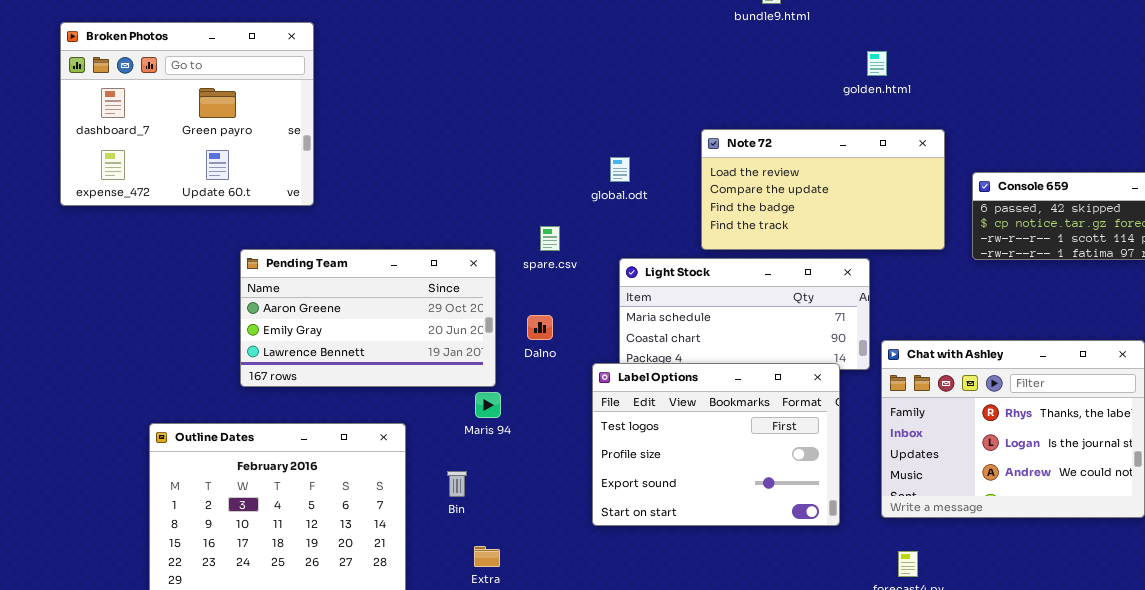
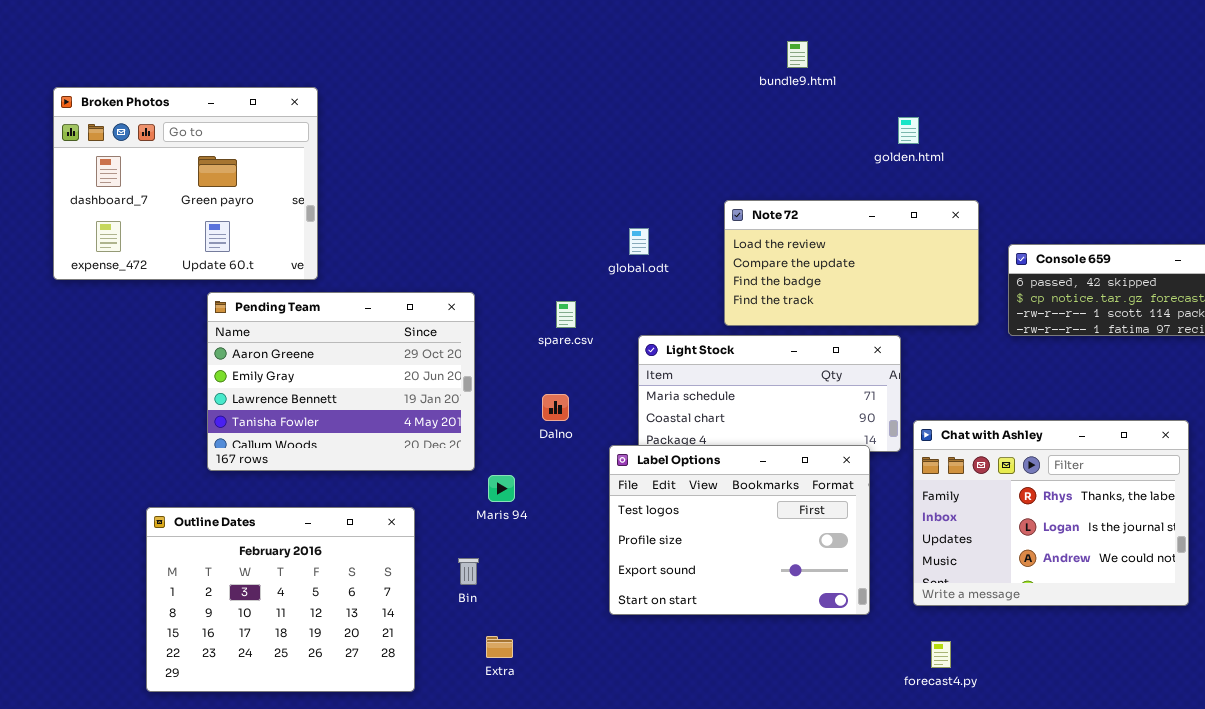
Pending Team: [240,249,496,387] -> [207,292,475,471], moved, resized

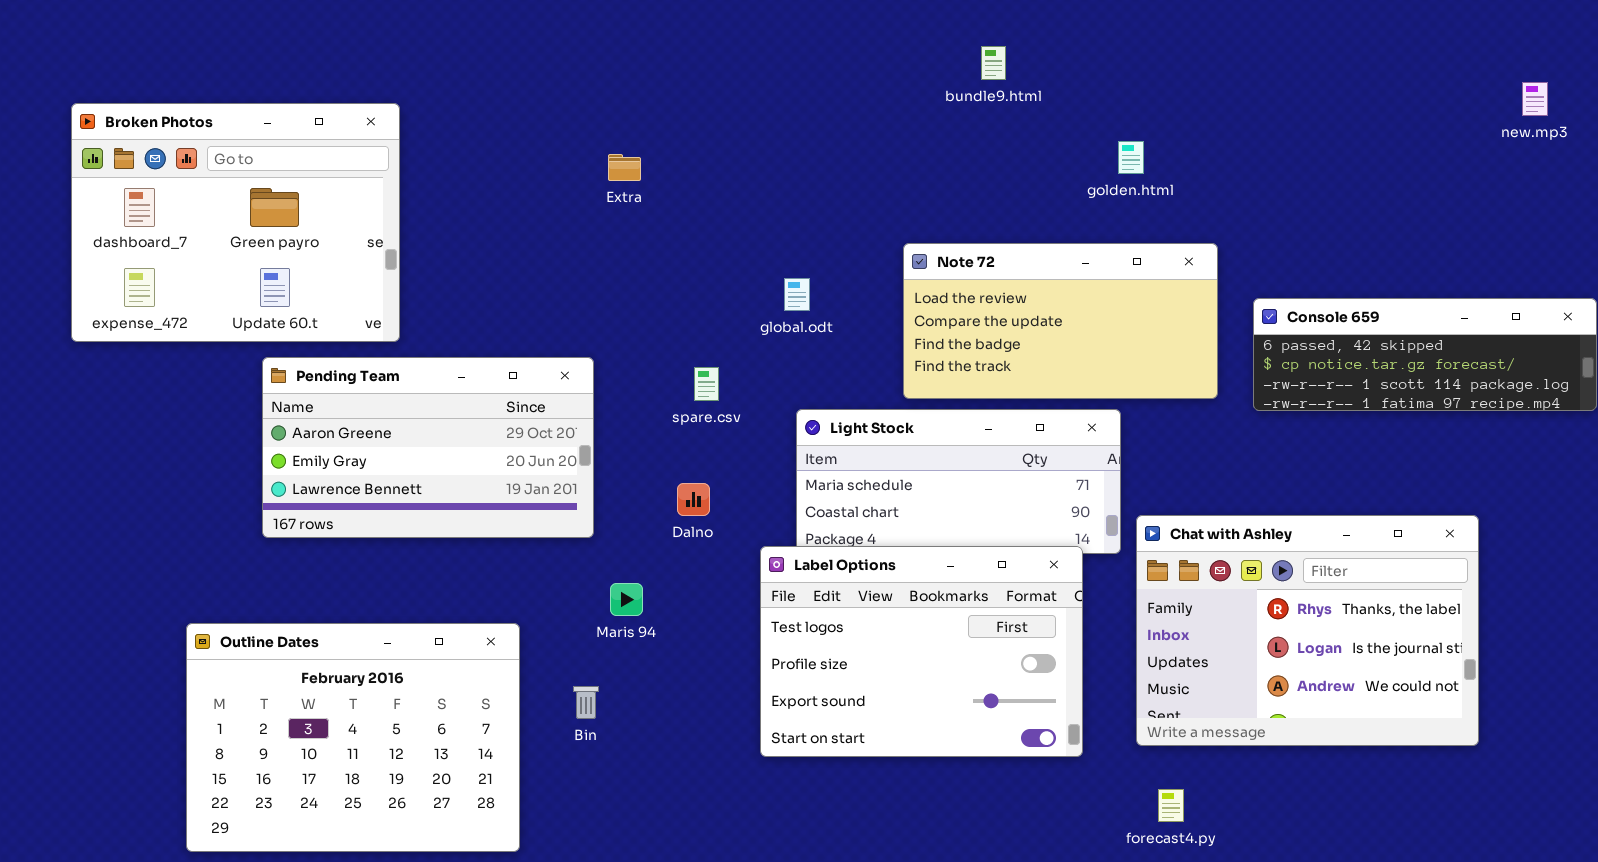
Pending Team: [207,292,475,471] -> [262,357,594,538], resized
Extra: [486,636,513,658] -> [608,154,641,181], moved

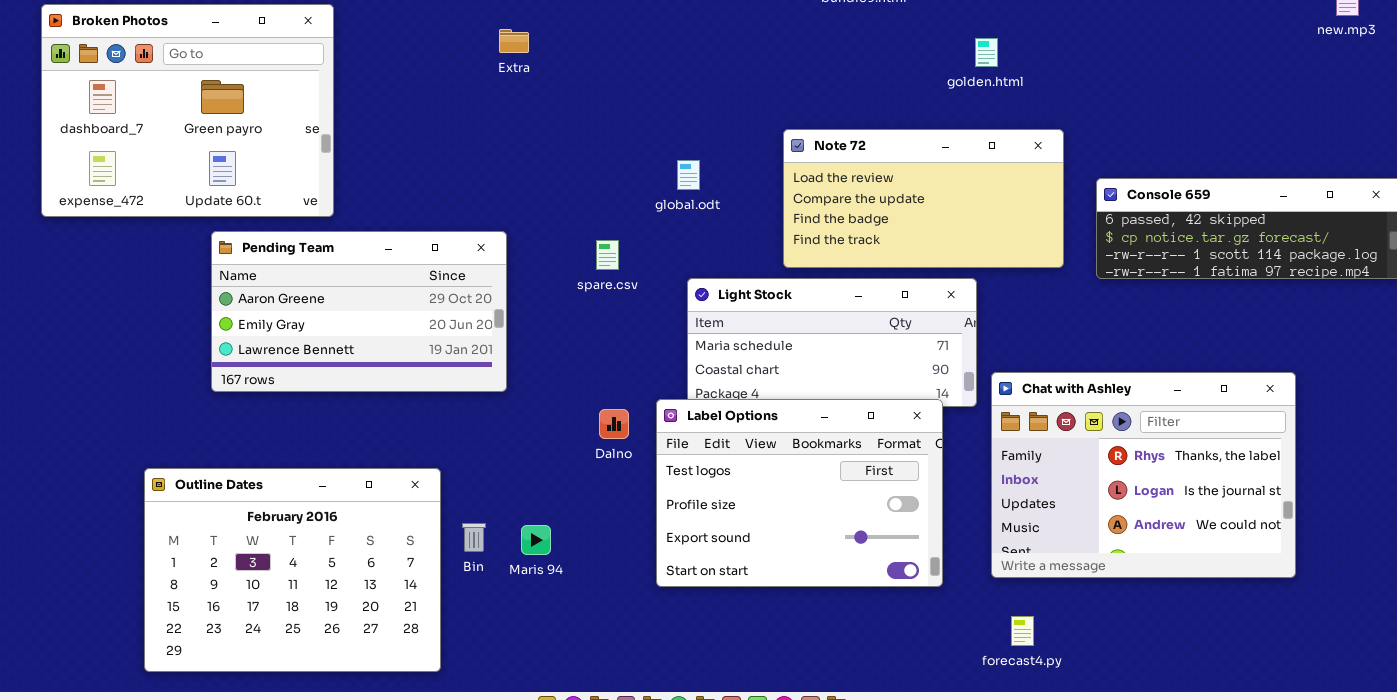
Extra: [608,154,641,181] -> [499,29,529,53], moved
Dalno: [677,483,710,516] -> [599,409,629,439], moved
Maris 94: [610,583,643,616] -> [521,525,551,555], moved
Bin: [573,686,599,719] -> [462,523,486,552], moved

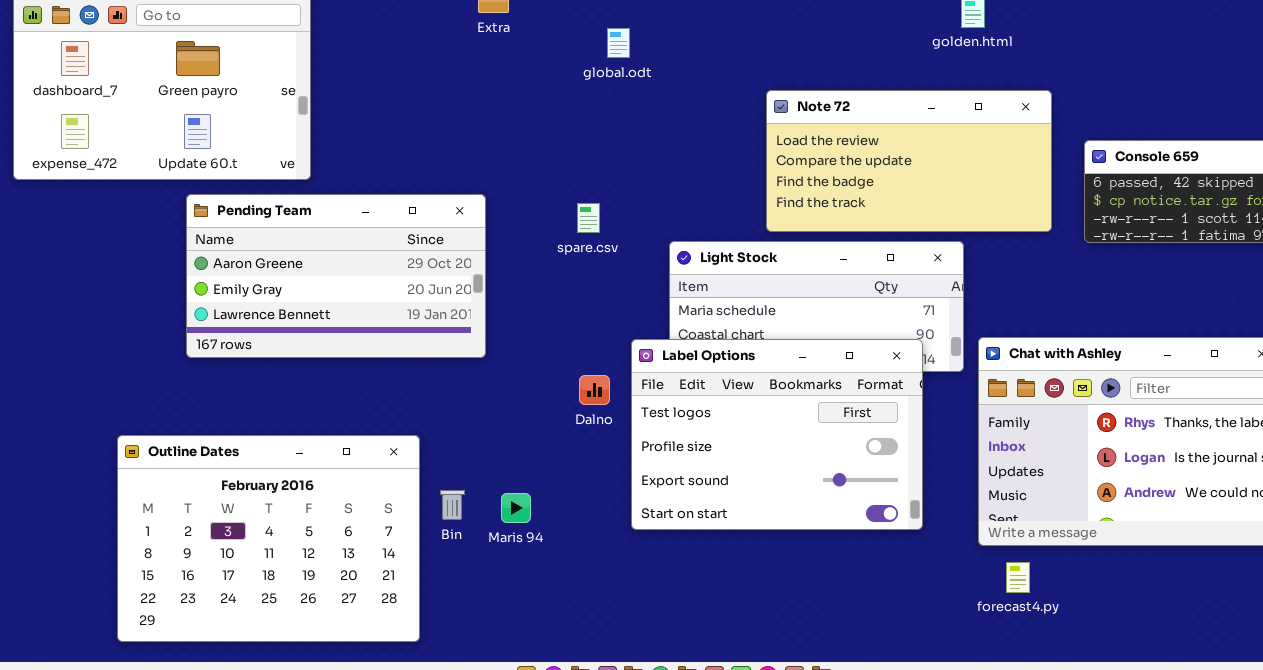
global.odt: [677,160,700,190] -> [607,28,630,58], moved
Label Options: [656,399,943,587] -> [631,339,923,530], moved
forecast4.py: [1011,616,1034,646] -> [1006,562,1030,593], moved

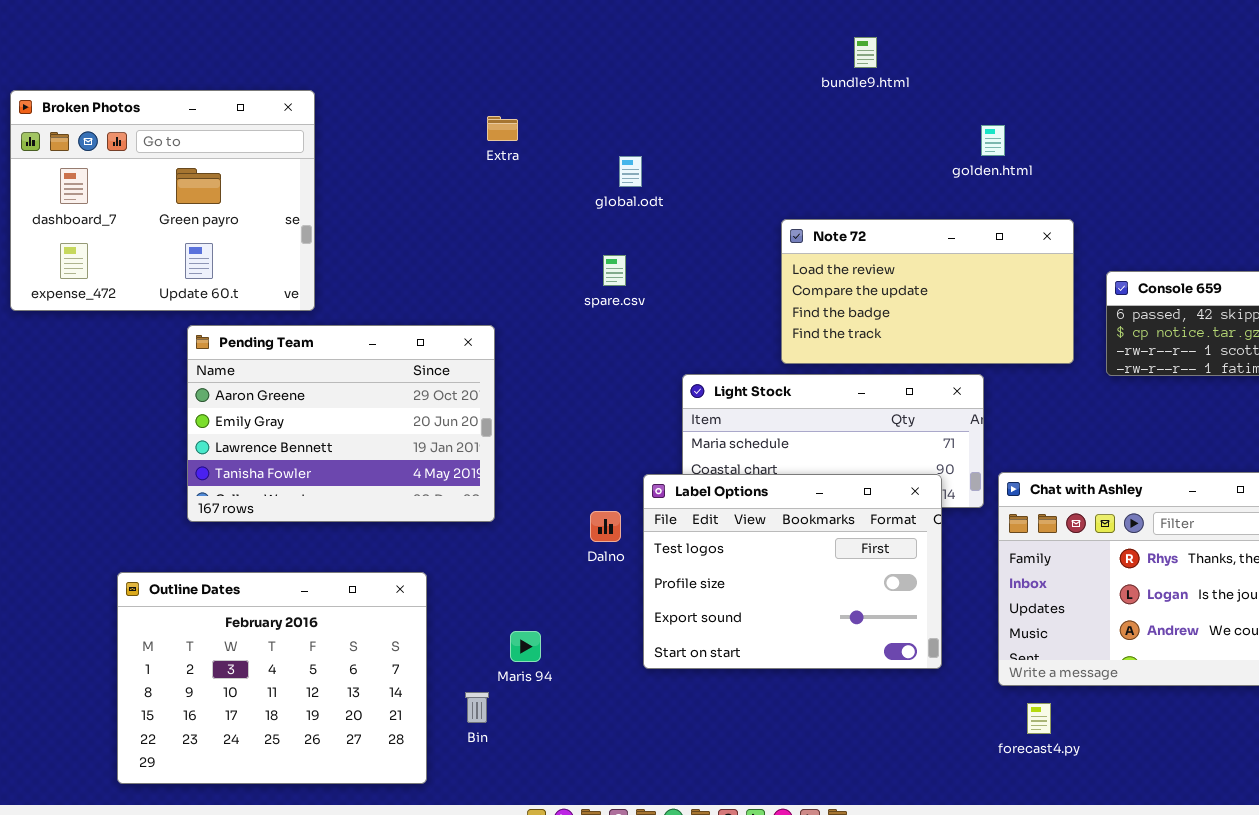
Pending Team: [186,194,486,358] -> [187,325,495,522], resized
spare.csv: [577,203,600,233] -> [603,255,626,286], moved
Bin: [440,490,465,520] -> [465,692,489,723], moved

